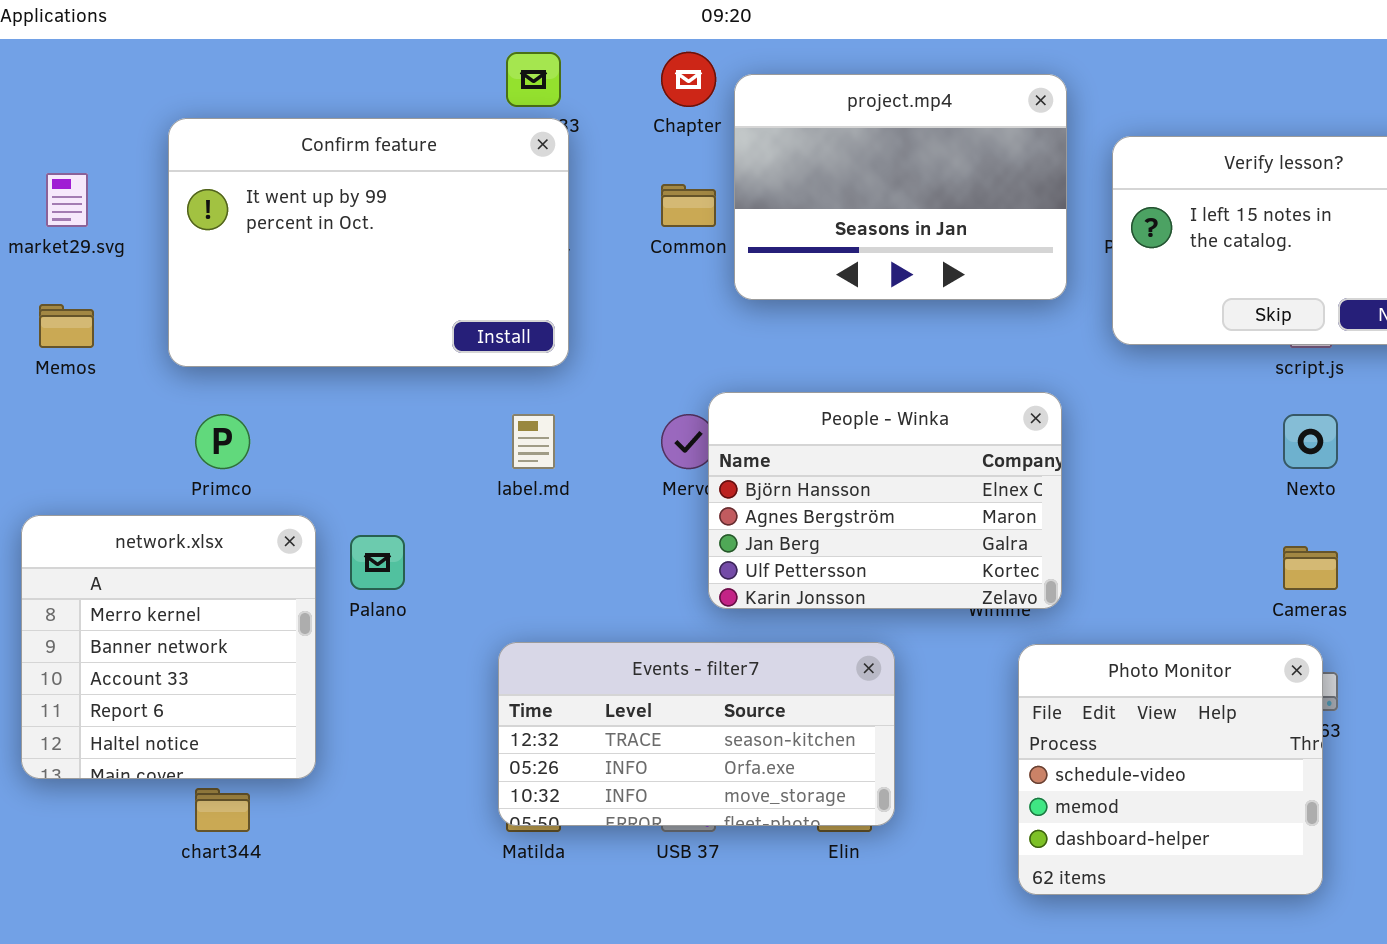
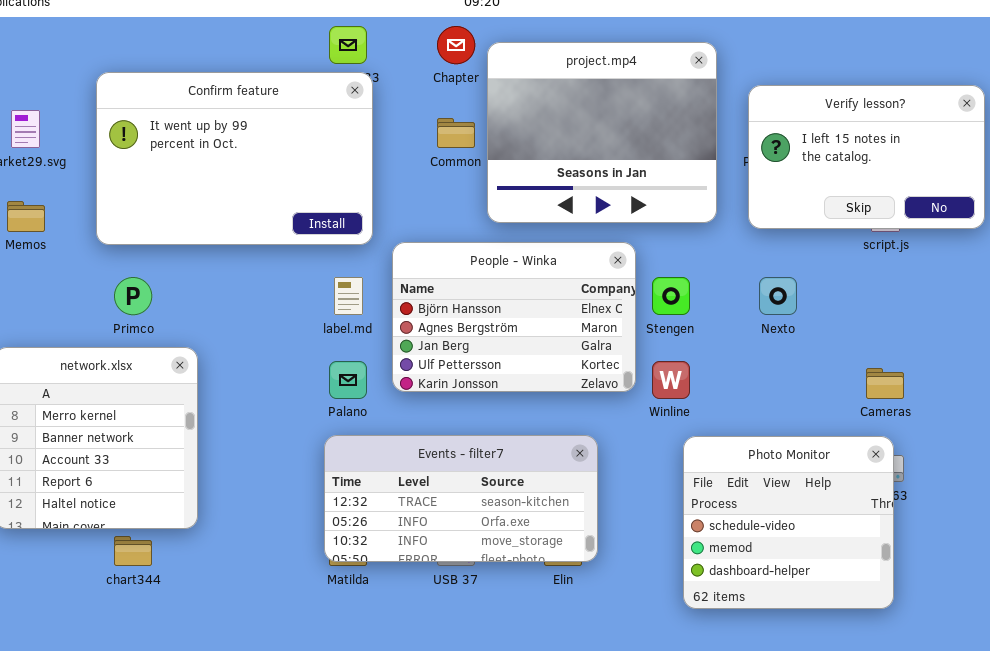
project.mp4: [734,74,1067,300] -> [487,42,717,223], resized
People - Winka: [708,392,1062,609] -> [392,242,636,392], moved
Nexto: [1283,414,1338,469] -> [759,277,797,315], moved
Palano: [350,535,405,590] -> [329,361,367,399], moved

